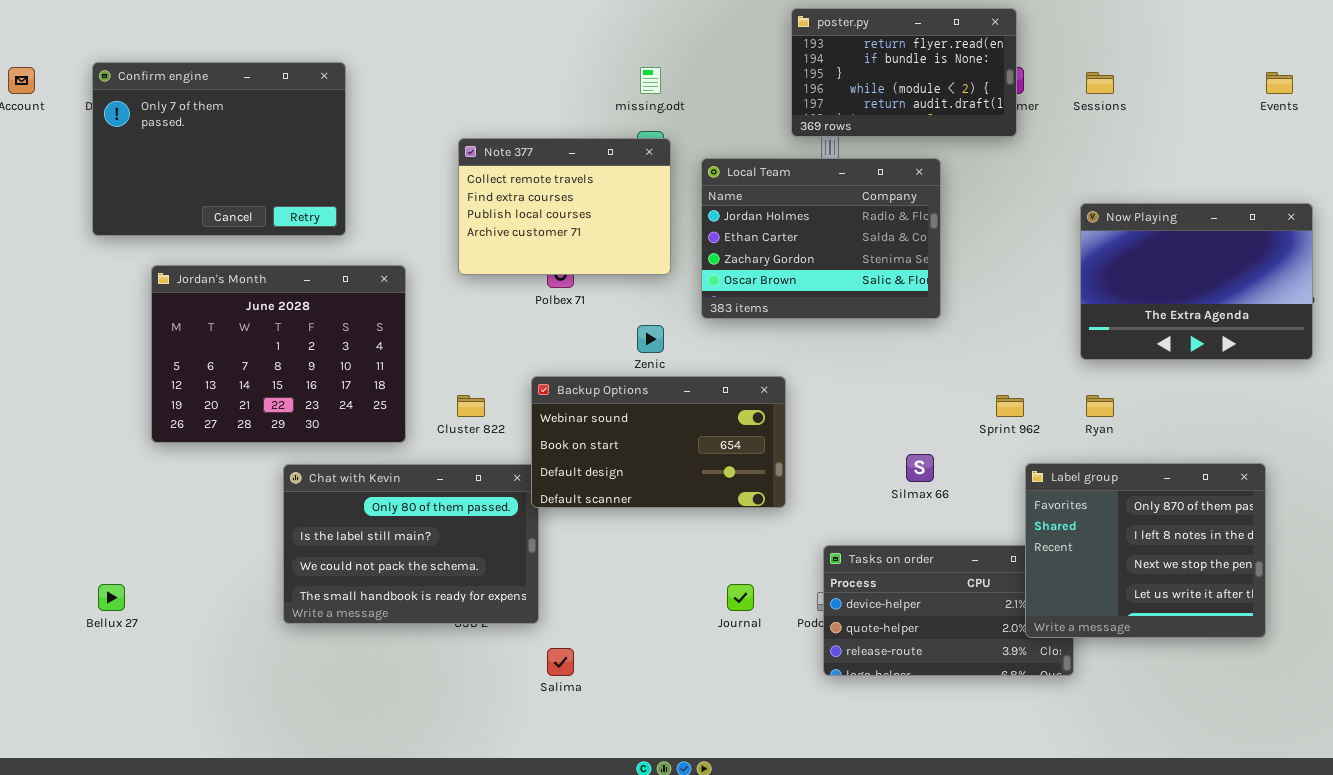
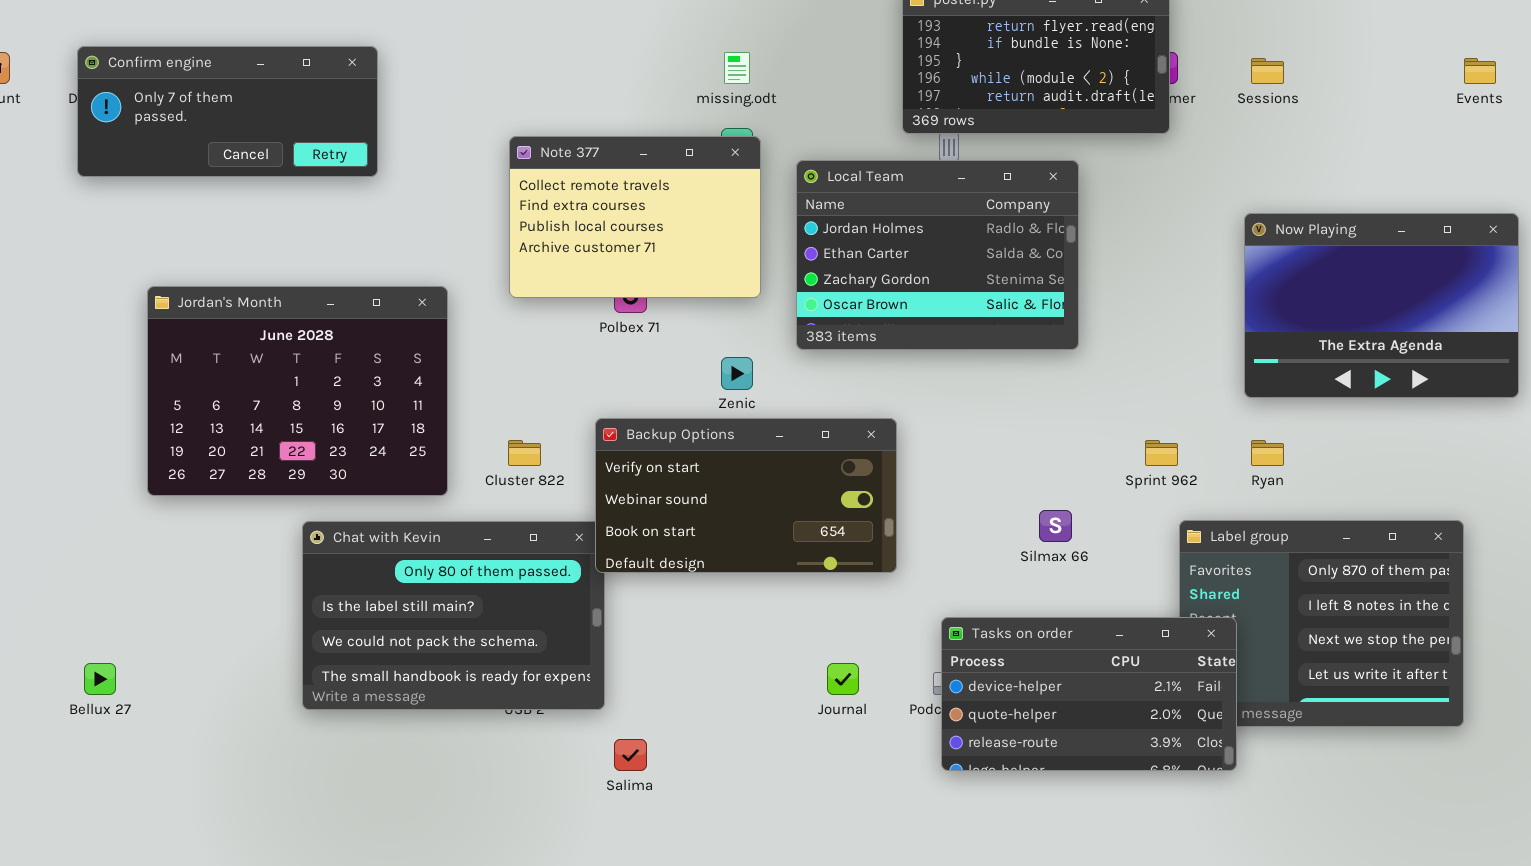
Confirm engine: [92,62,346,236] -> [77,46,378,177], resized
Backup Options: [531,376,786,508] -> [595,418,897,573], scrolled up 1 row
Tasks on order: [823,545,1074,676] -> [941,617,1237,771], raised

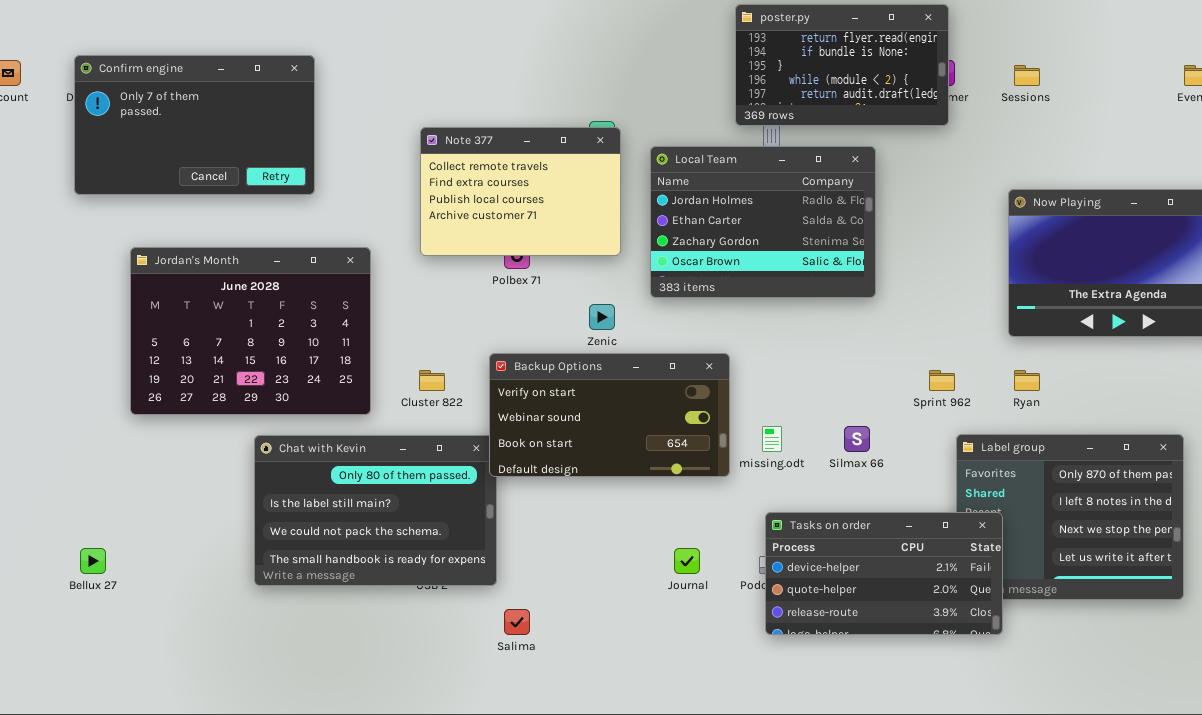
Confirm engine: [77,46,378,177] -> [74,55,315,195], resized
missing.odt: [724,52,750,84] -> [762,426,782,452], moved

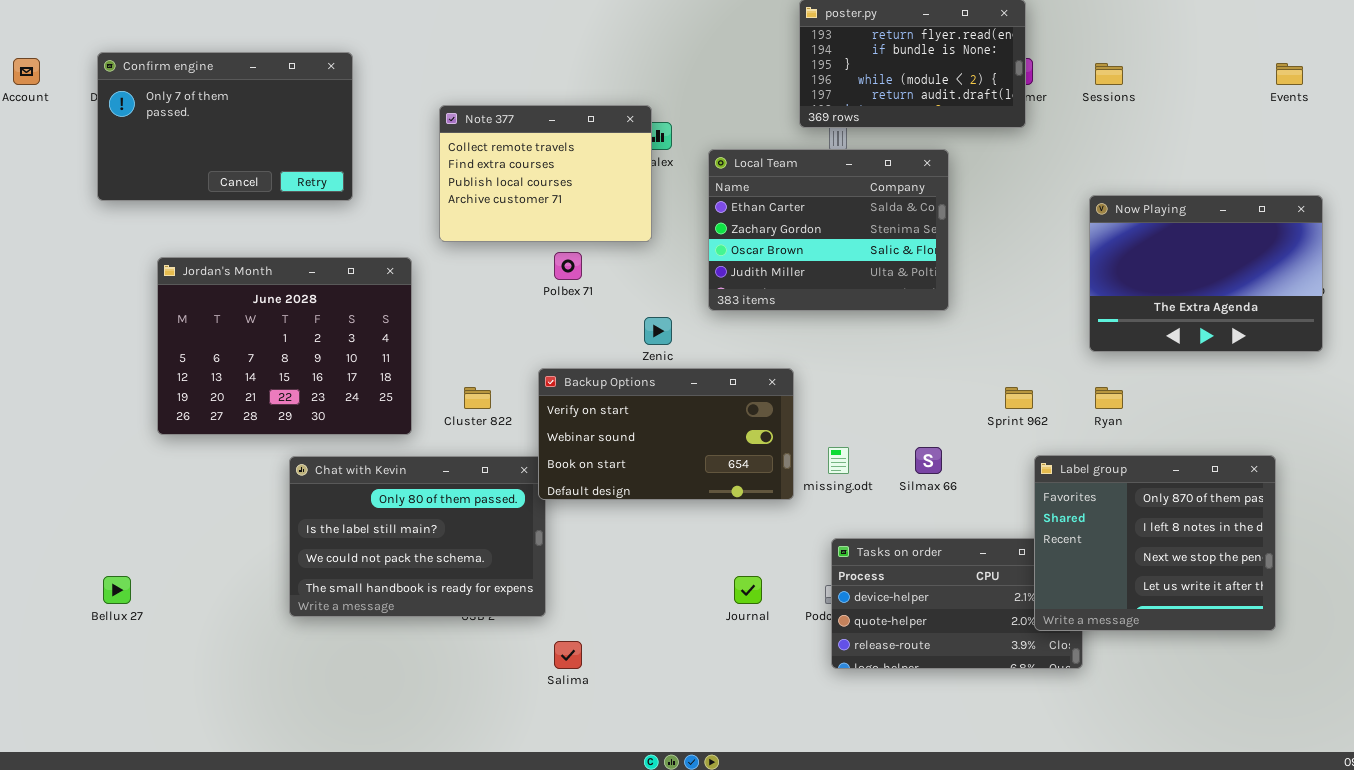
Note 377: [420,127,621,256] -> [439,105,652,242], moved
Local Team: [650,146,876,298] -> [708,149,949,311], scrolled down 1 row
Label group: [956,434,1184,600] -> [1034,455,1276,631], raised

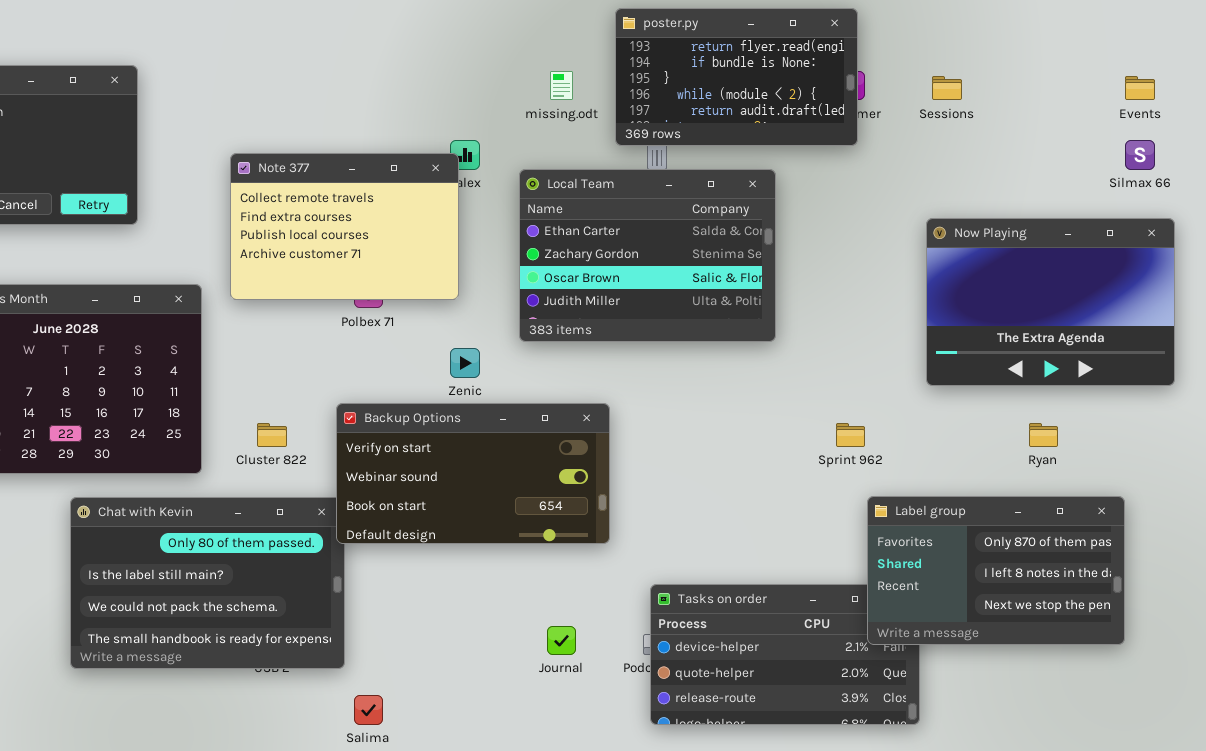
Note 377: [439,105,652,242] -> [230,153,459,300], moved
Ryan: [1095,387,1123,409] -> [1029,423,1058,447], moved
missing.odt: [828,447,849,474] -> [550,71,573,100], moved
Silmax 66: [915,447,942,474] -> [1125,140,1155,170], moved
Label group: [1034,455,1276,631] -> [867,496,1125,645], resized

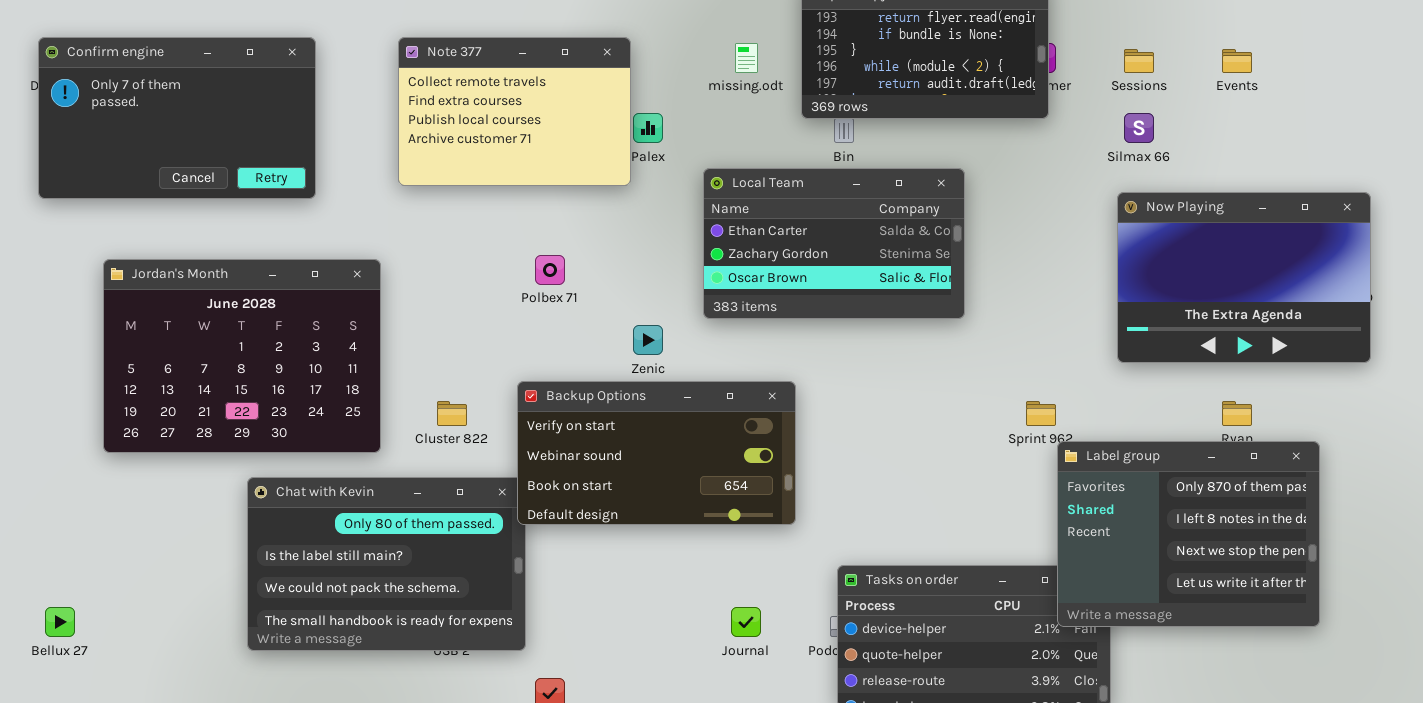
Events: [1125,76,1155,100] -> [1222,49,1252,73], moved
Silmax 66: [1125,140,1155,170] -> [1124,113,1154,143], moved
Note 377: [230,153,459,300] -> [398,37,631,186], moved
Local Team: [519,169,776,342] -> [703,168,965,319], resized
Label group: [867,496,1125,645] -> [1057,441,1320,627], resized

